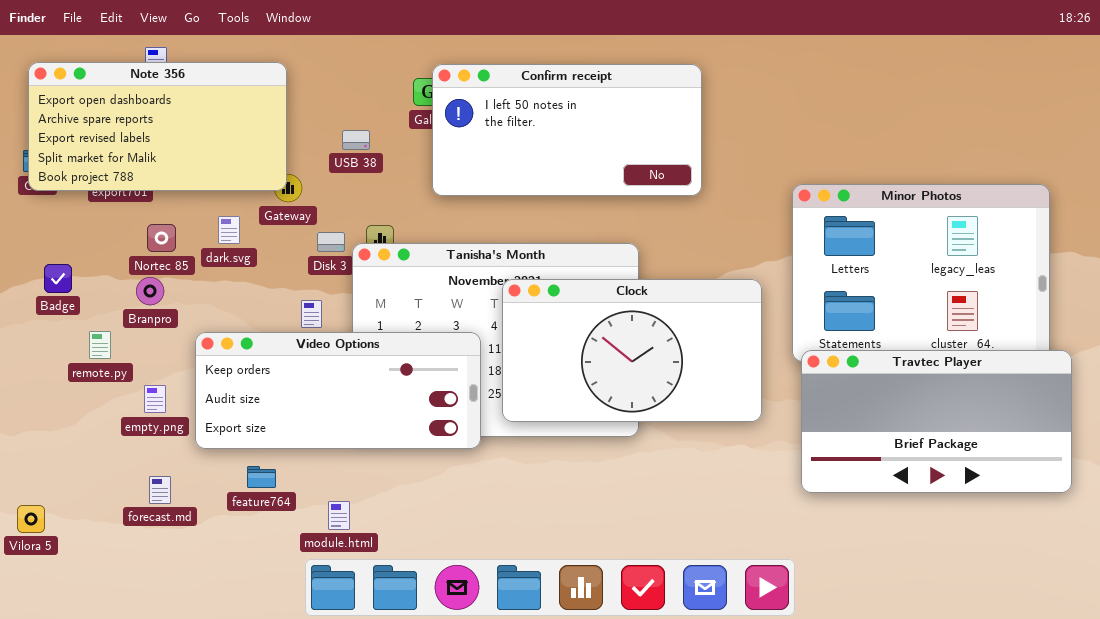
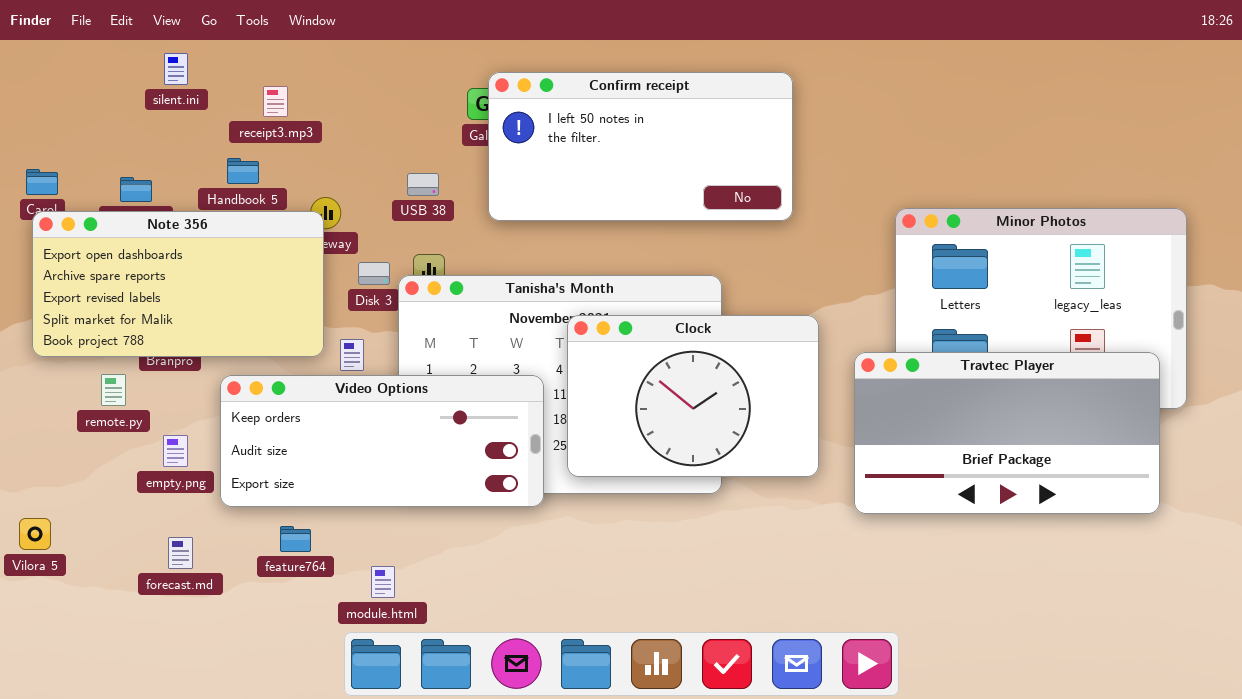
Note 356: [28,62,287,191] -> [32,211,324,357], moved
USB 38: [342,130,370,150] -> [407,173,439,196], moved
Clock: [502,279,762,422] -> [567,315,819,477], resized
Travtec Player: [801,350,1072,493] -> [854,352,1160,514], moved
Vilora 5: [17,505,45,533] -> [19,518,51,550], moved

